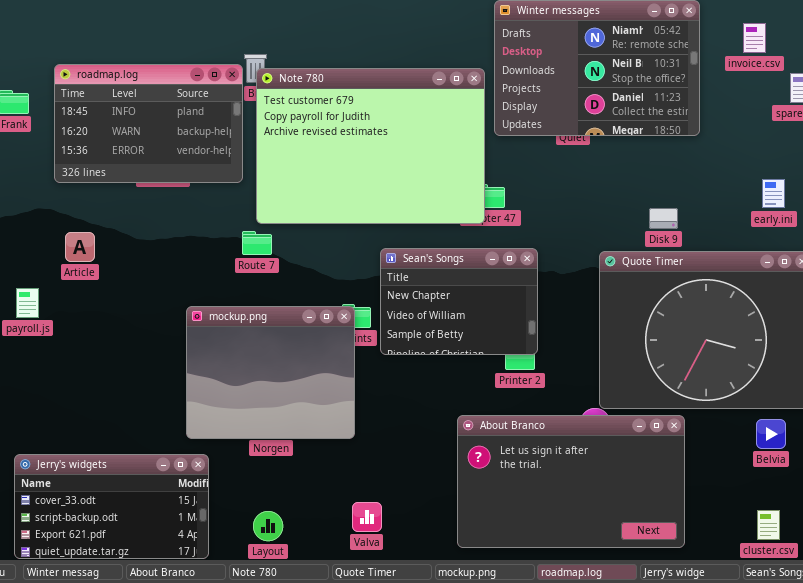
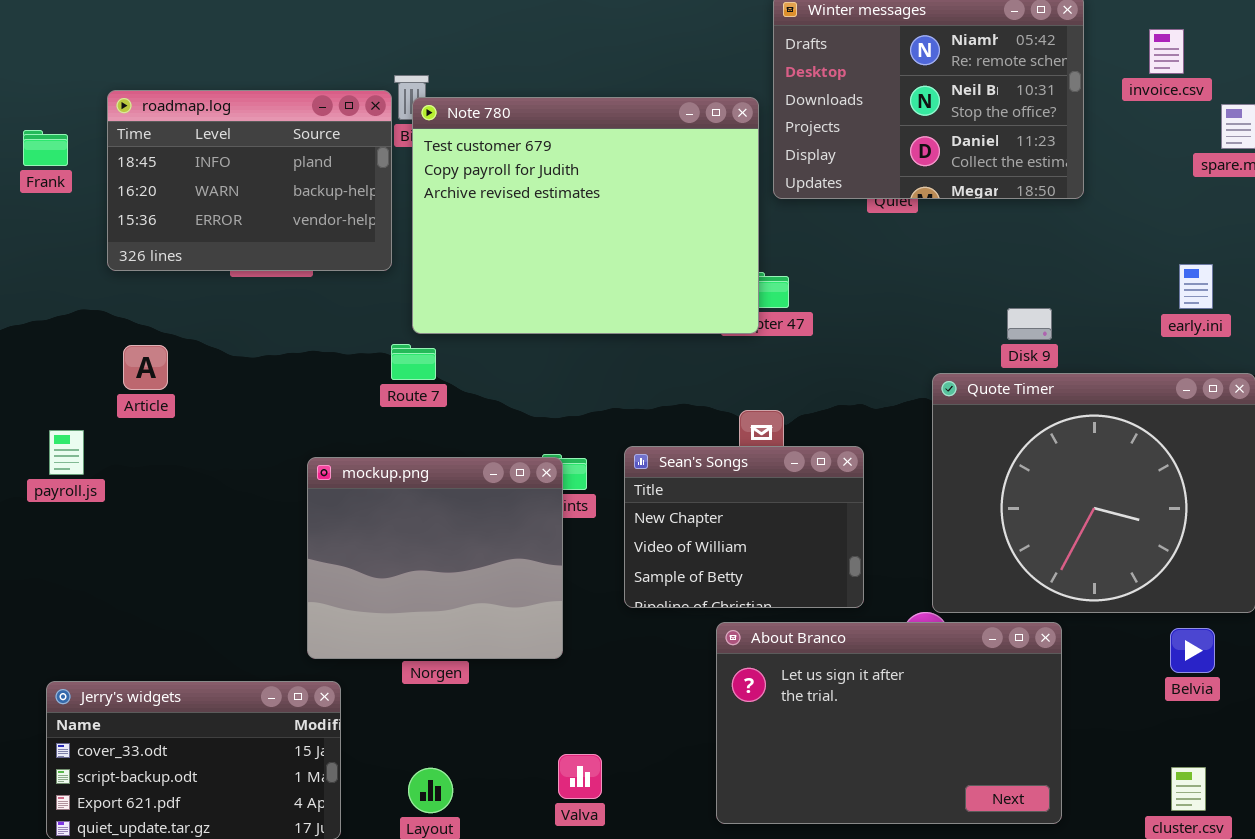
Sean's Songs: [380,248,538,355] -> [624,446,864,608], moved

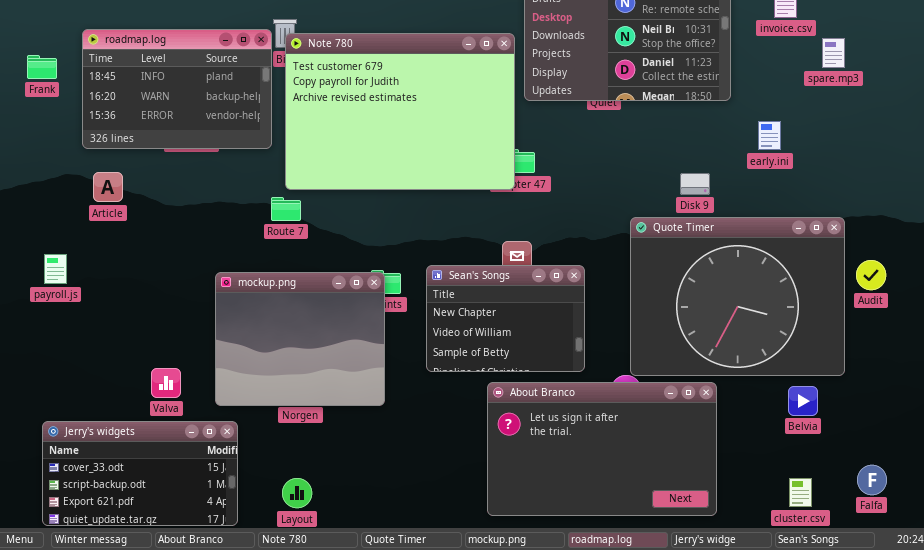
early.ini: [1179,264,1213,309] -> [758,121,781,150], moved
Article: [123,345,168,390] -> [93,172,123,202], moved
Valva: [558,754,602,799] -> [151,368,181,398], moved

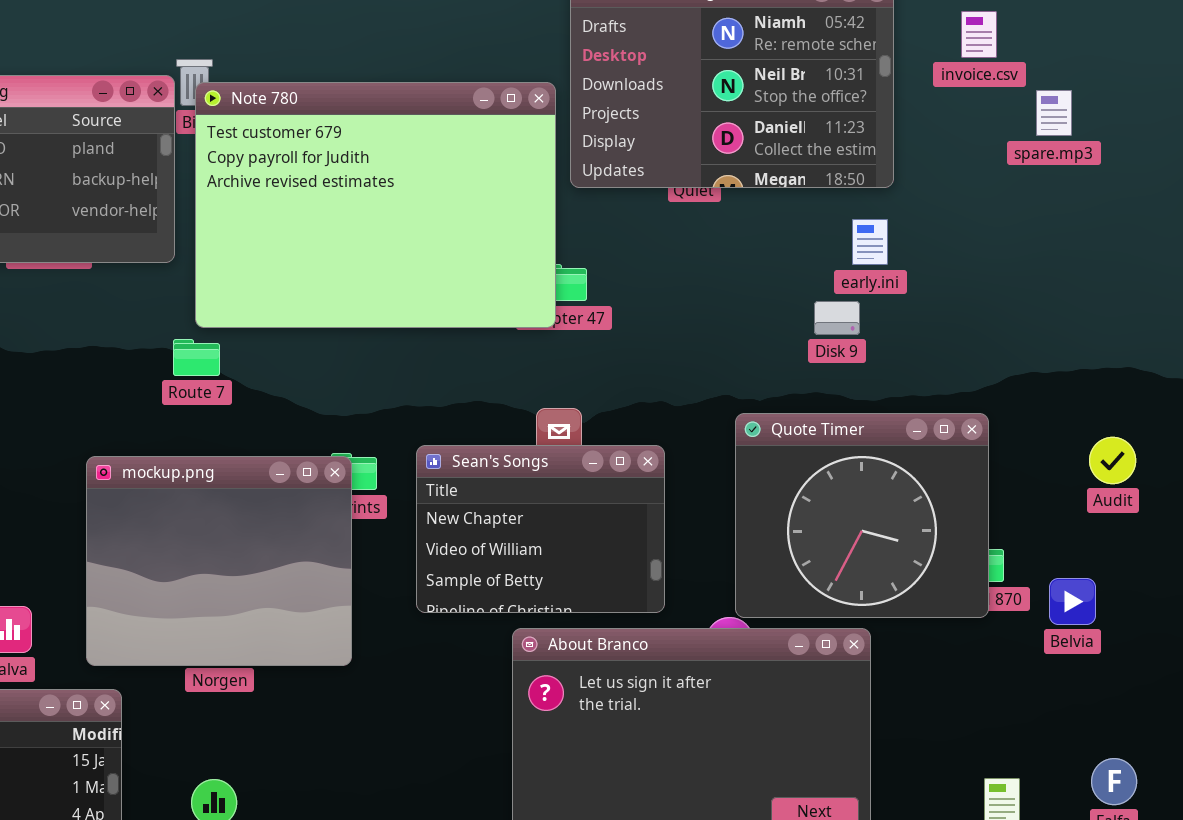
early.ini: [758,121,781,150] -> [852,219,888,265], moved
Quote Timer: [630,217,845,376] -> [735,413,989,618], resized
Belvia: [788,386,818,416] -> [1049,578,1096,625], moved

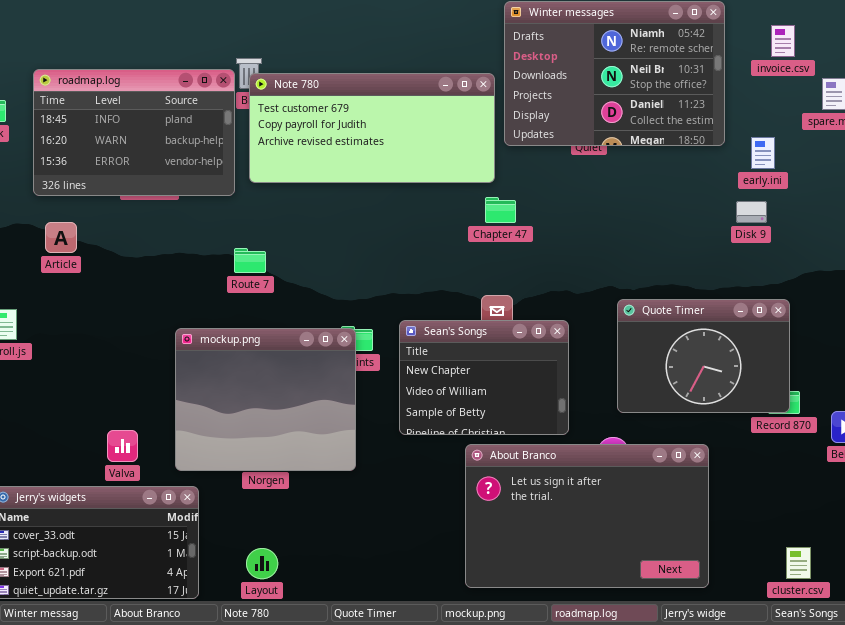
Note 780: [195,82,556,328] -> [249,73,495,183], resized
early.ini: [852,219,888,265] -> [751,137,775,169], moved
Disk 9: [814,301,860,335] -> [736,201,767,223], moved
Quote Timer: [735,413,989,618] -> [617,299,790,413], resized

